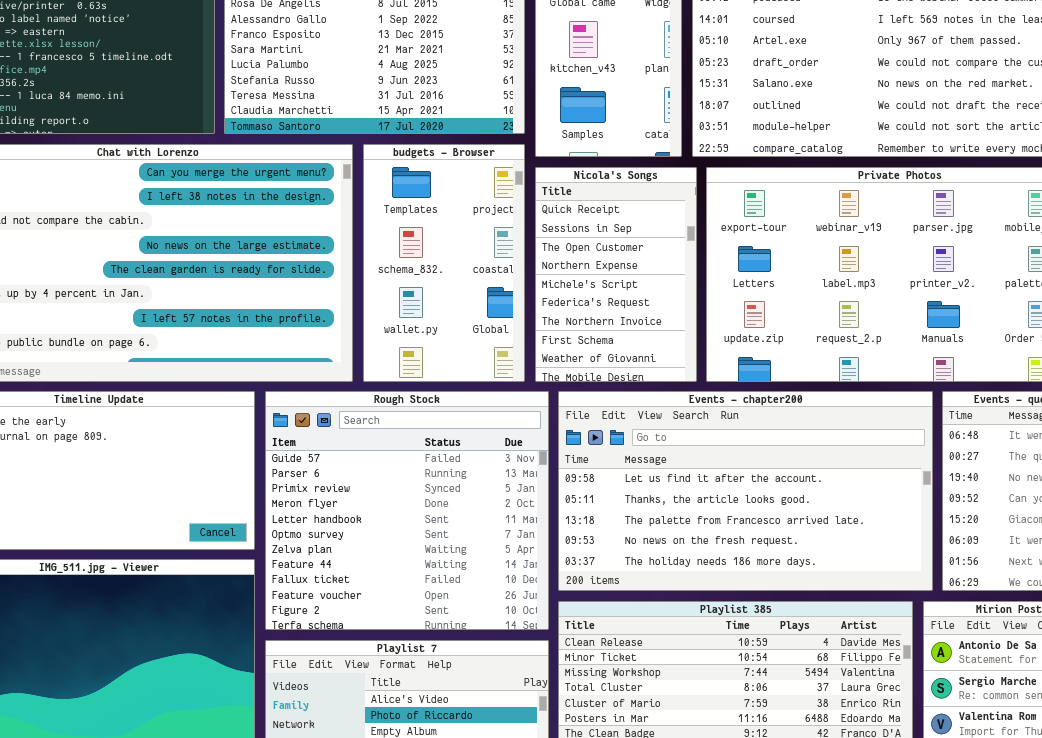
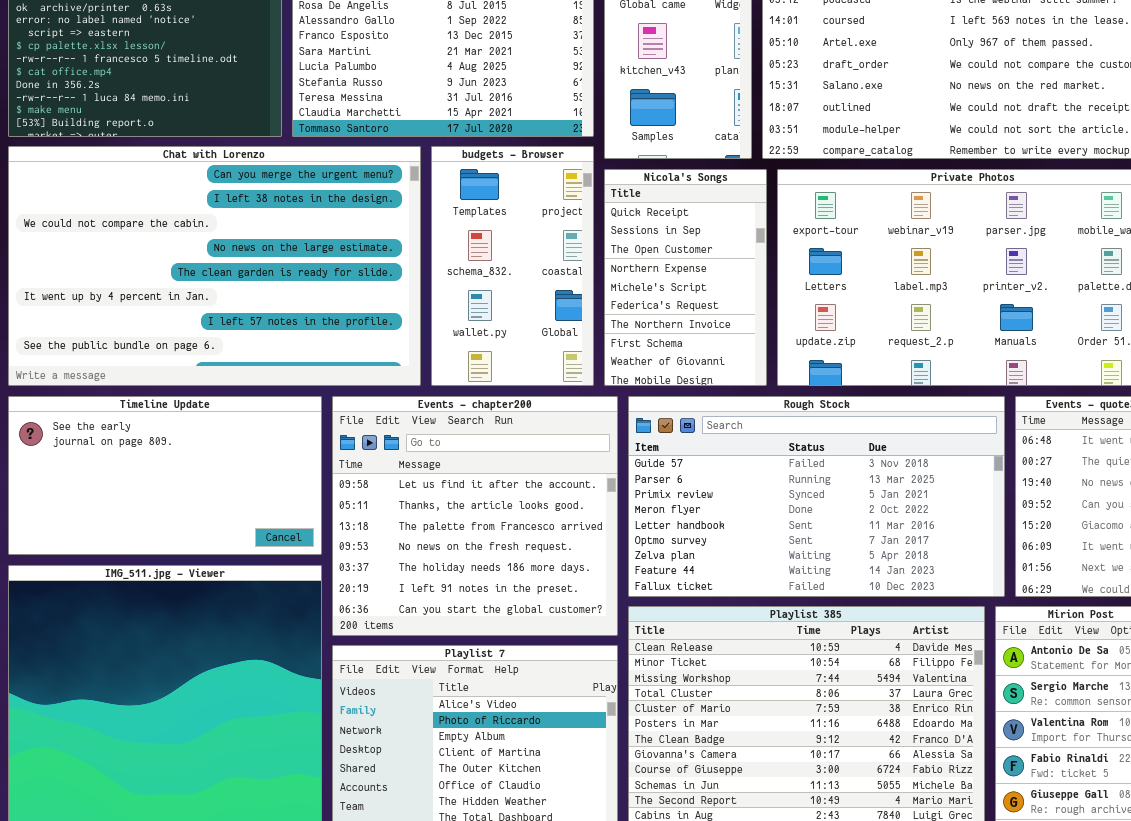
Rough Stock: [265,391,549,630] -> [628,396,1005,597], moved, resized
Events - chapter200: [558,391,933,591] -> [332,396,618,636], moved, resized

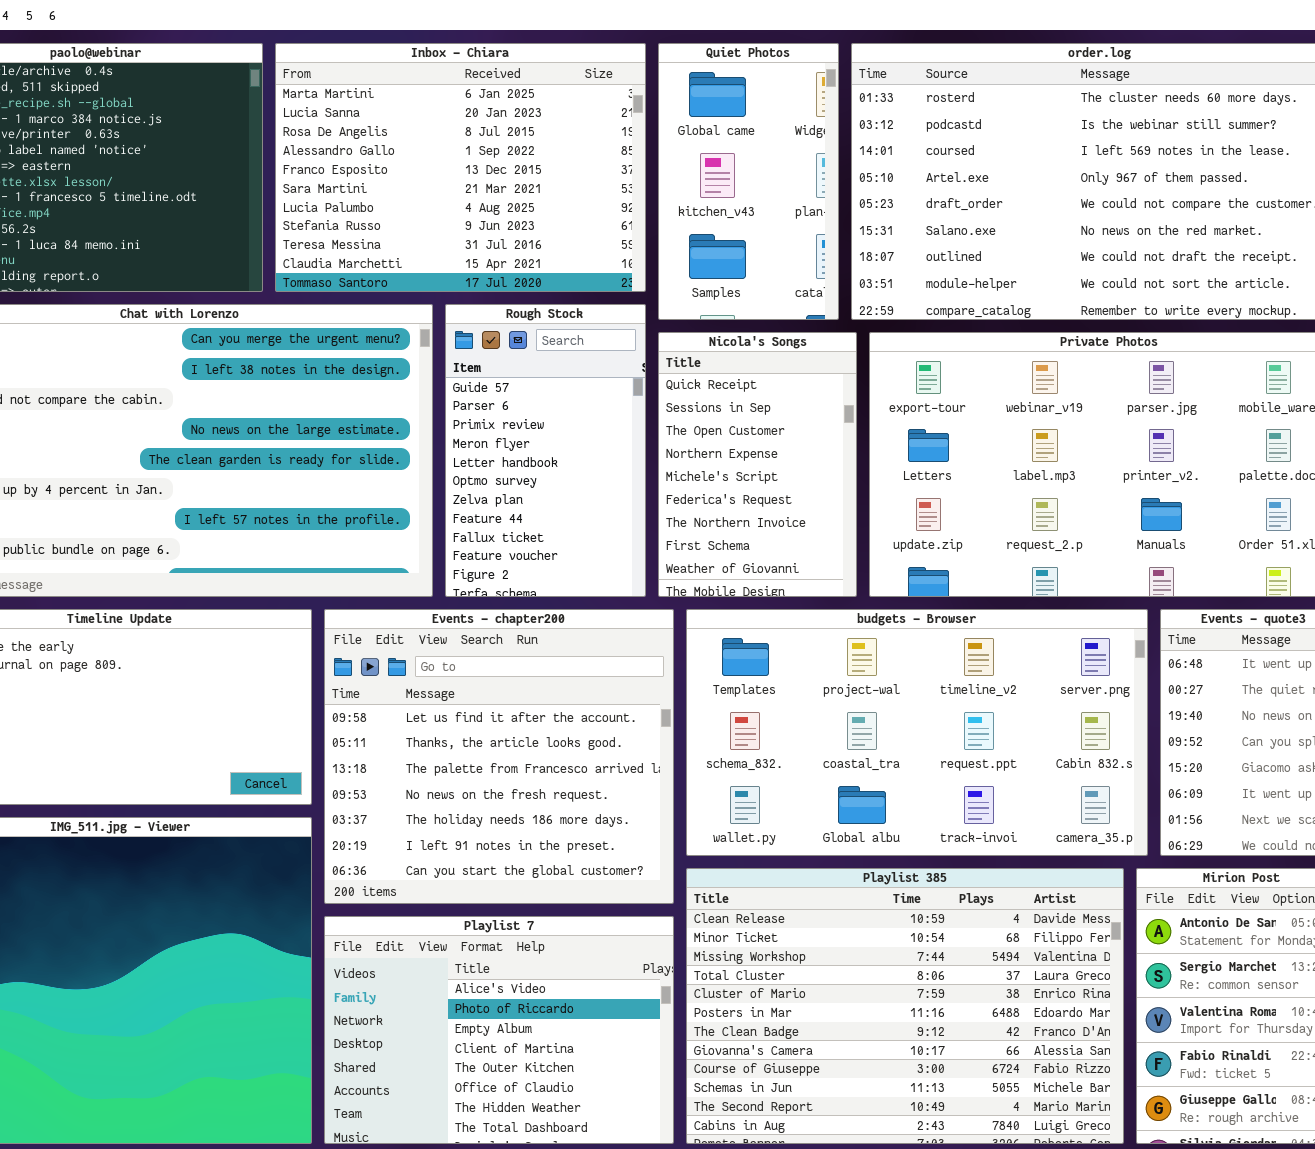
budgets - Browser: [431,146,594,386] -> [686,609,1148,856], moved, resized
Rough Stock: [628,396,1005,597] -> [445,304,646,597], moved, resized

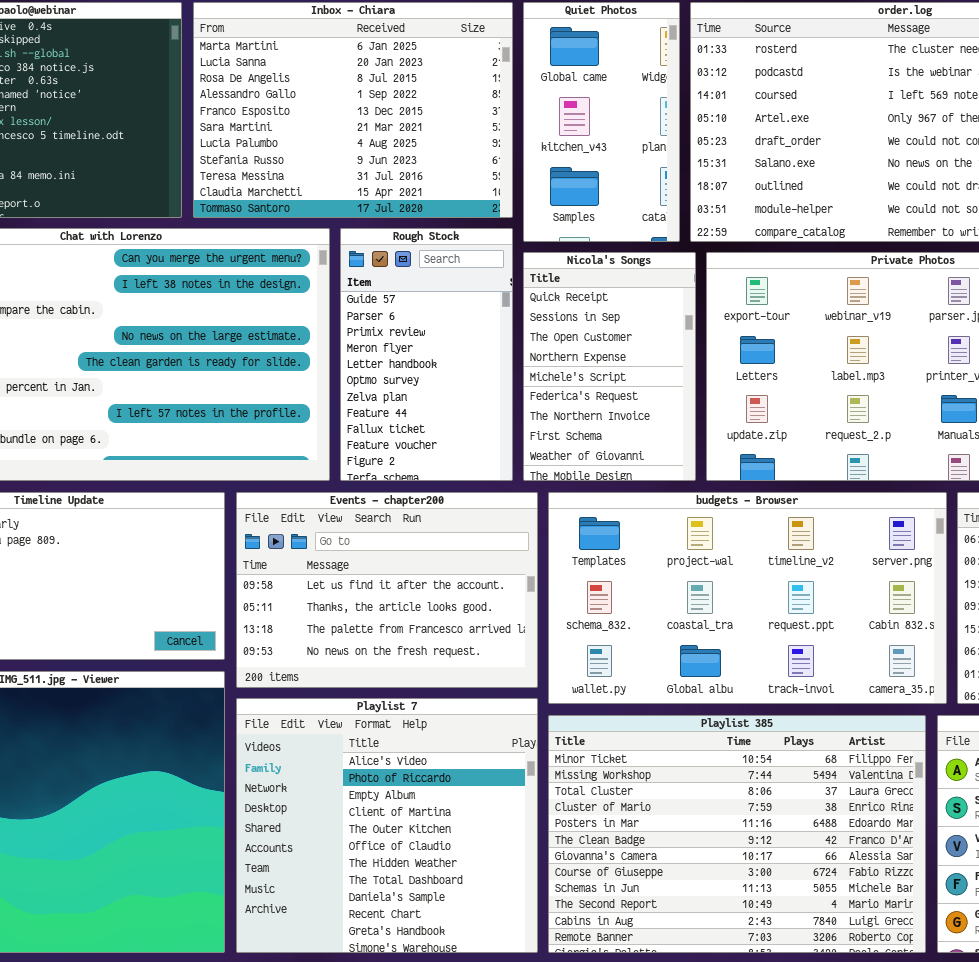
Events - chapter200: [324,609,674,904] -> [236,492,538,688], resized
Playlist 385: [686,868,1124,1144] -> [548,715,926,953], scrolled down 1 row
Playlist 7: [324,916,674,1144] -> [236,698,538,953], resized

